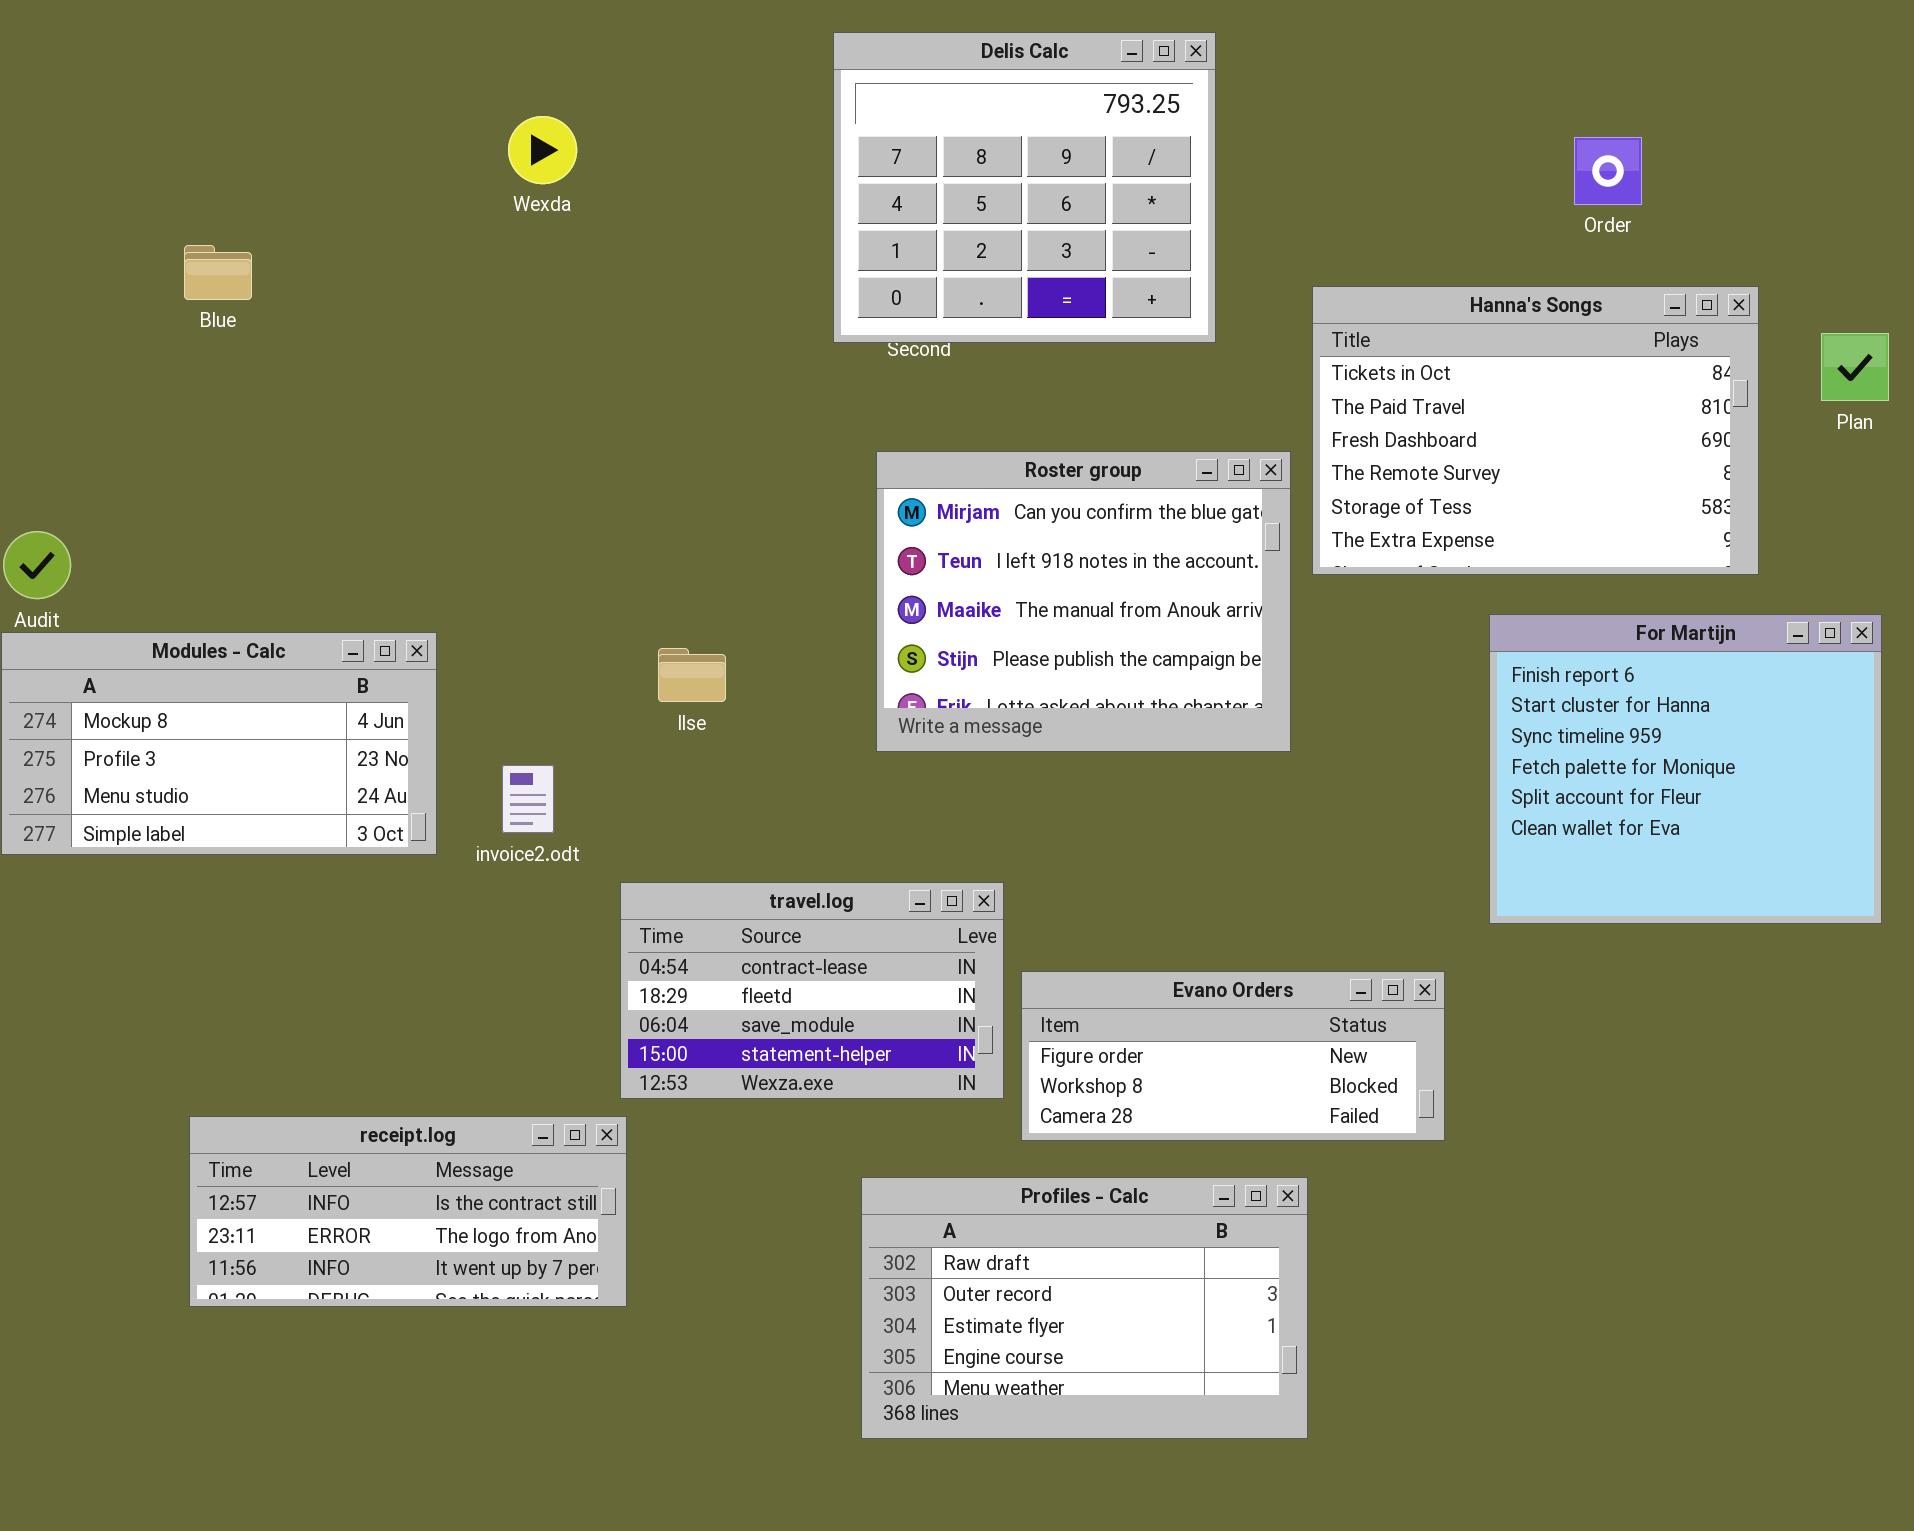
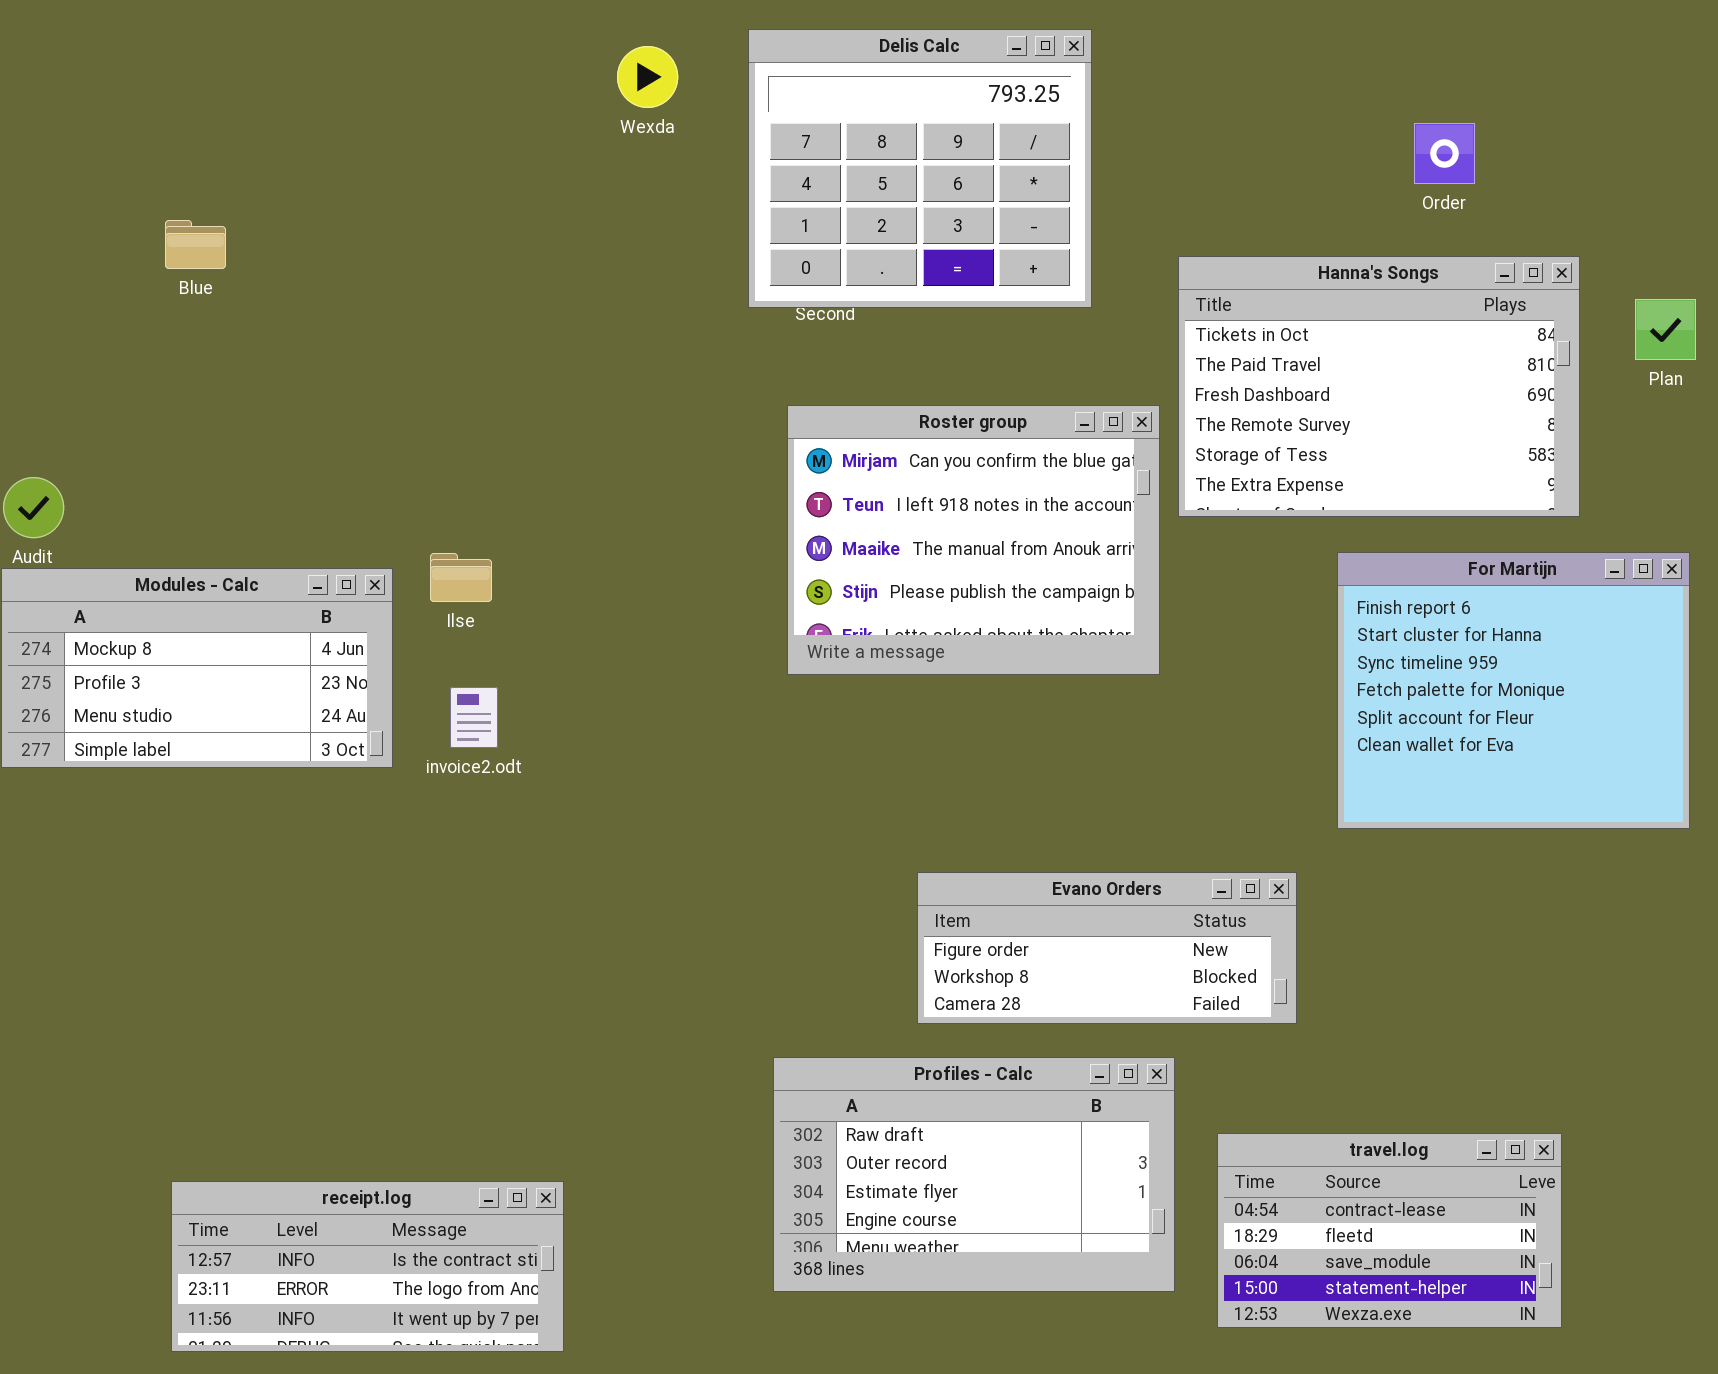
Wexda: [508,116,577,184] -> [617,46,678,108], moved
Ilse: [658,648,726,702] -> [430,553,492,602], moved
travel.log: [620,882,1004,1099] -> [1217,1133,1562,1328], moved
receipt.log: [189,1116,627,1307] -> [171,1181,564,1352], moved

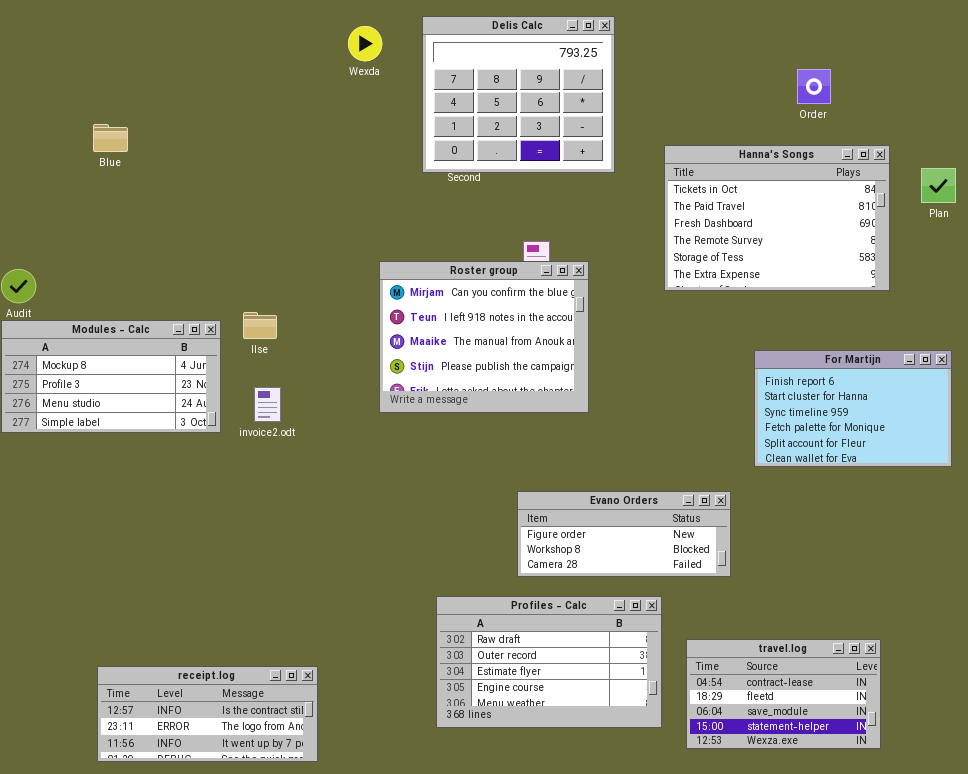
Roster group: [787,405,1160,675] -> [379,261,589,413], moved
For Martijn: [1337,552,1690,829] -> [754,350,952,467], resized

